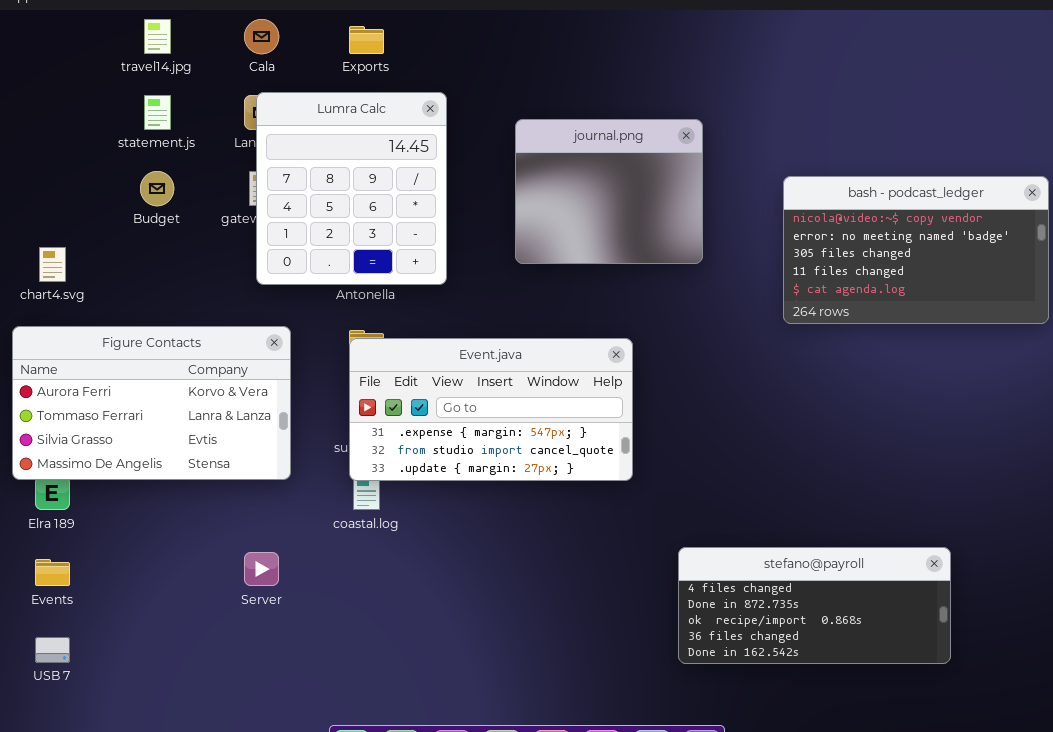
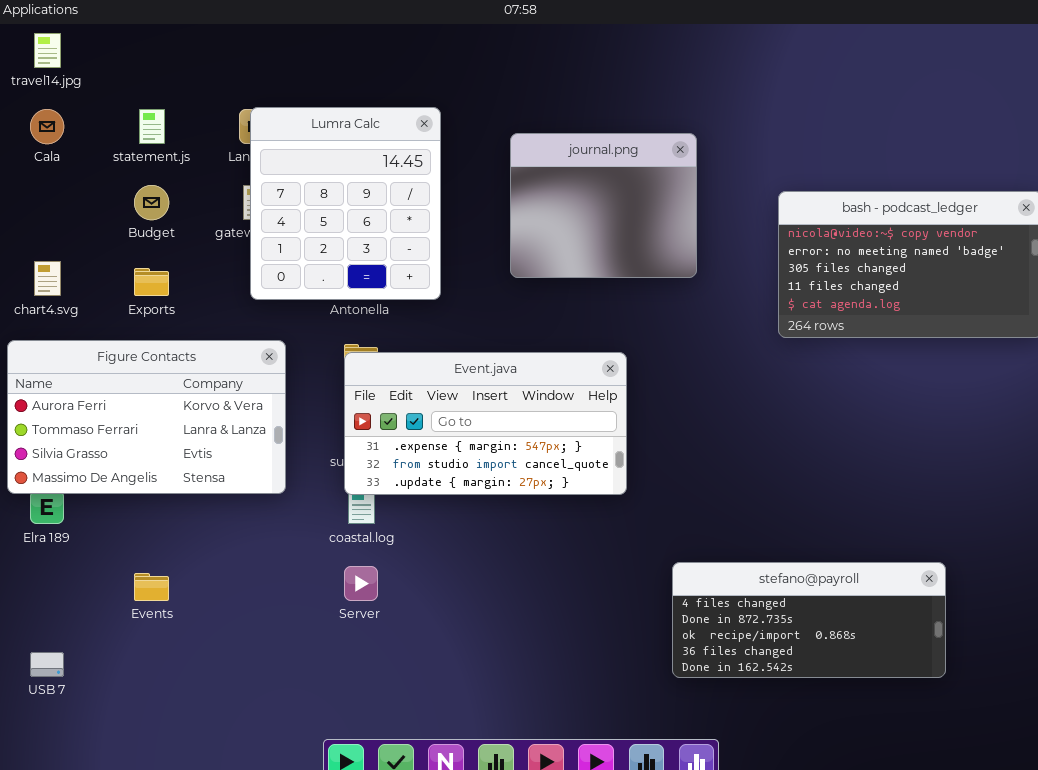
travel14.jpg: [144,19,171,54] -> [34,33,61,68], moved
Cala: [244,19,279,54] -> [30,109,64,144], moved
Exports: [349,26,384,54] -> [134,268,169,296], moved
Server: [244,552,279,586] -> [344,566,378,601], moved
Events: [35,559,70,586] -> [134,573,169,601], moved

